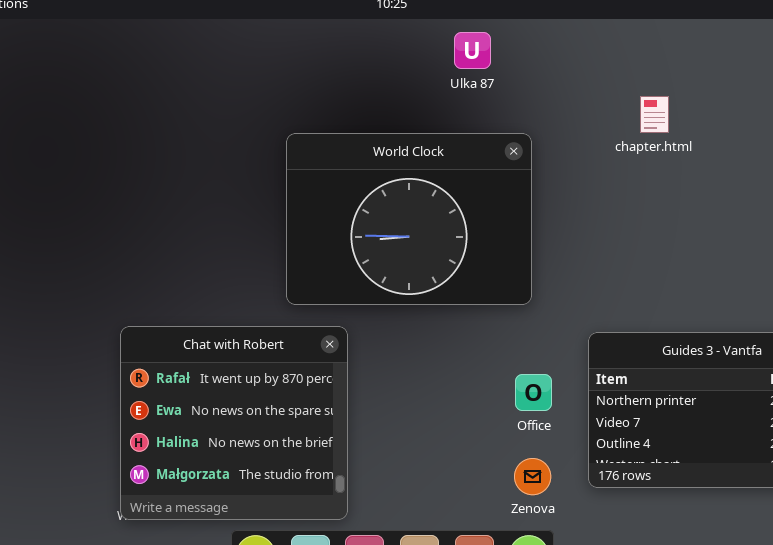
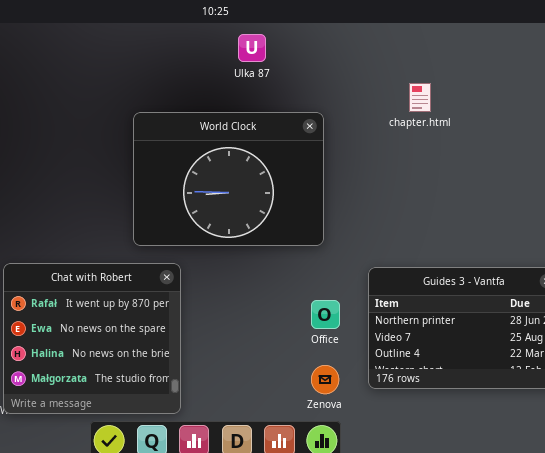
Ulka 87: [454,32,491,69] -> [238,34,266,62], moved

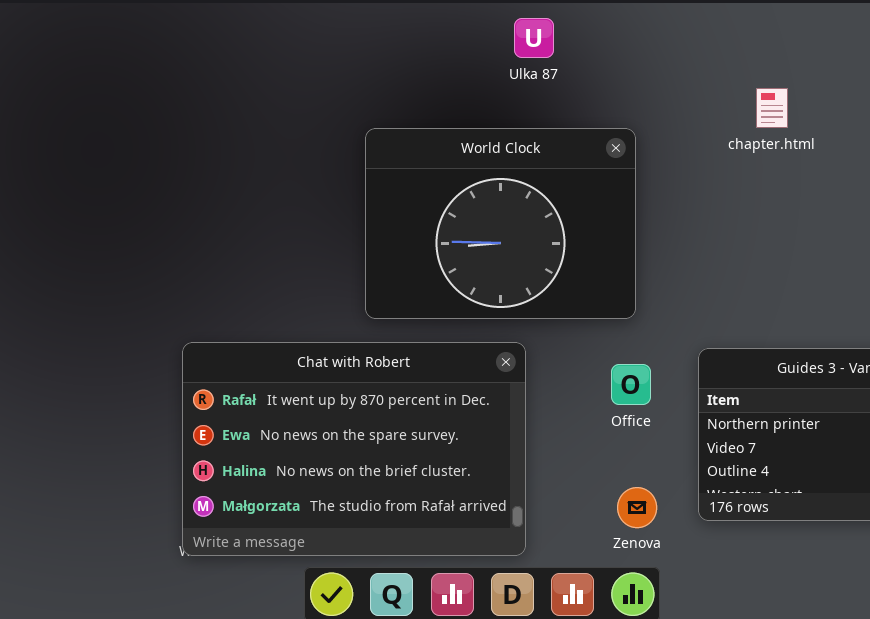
Chat with Robert: [3,263,181,414] -> [182,342,526,556], resized
Office: [311,300,340,329] -> [611,364,651,405], moved

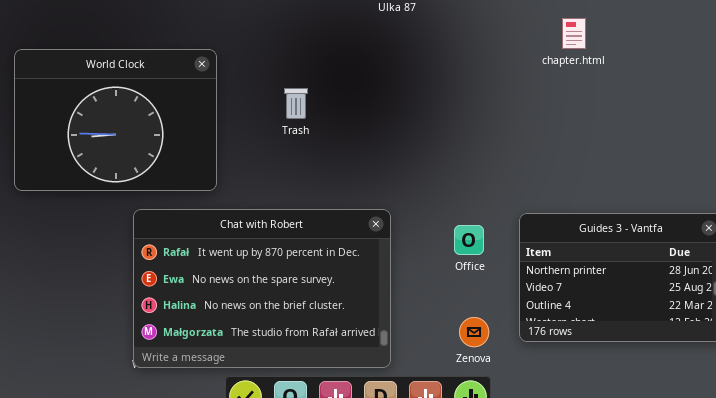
World Clock: [365,128,636,319] -> [14,49,217,191], moved

